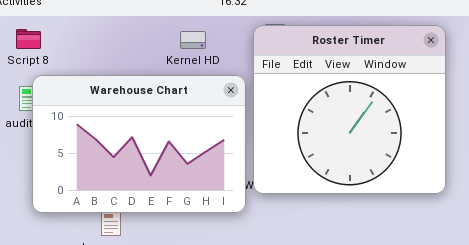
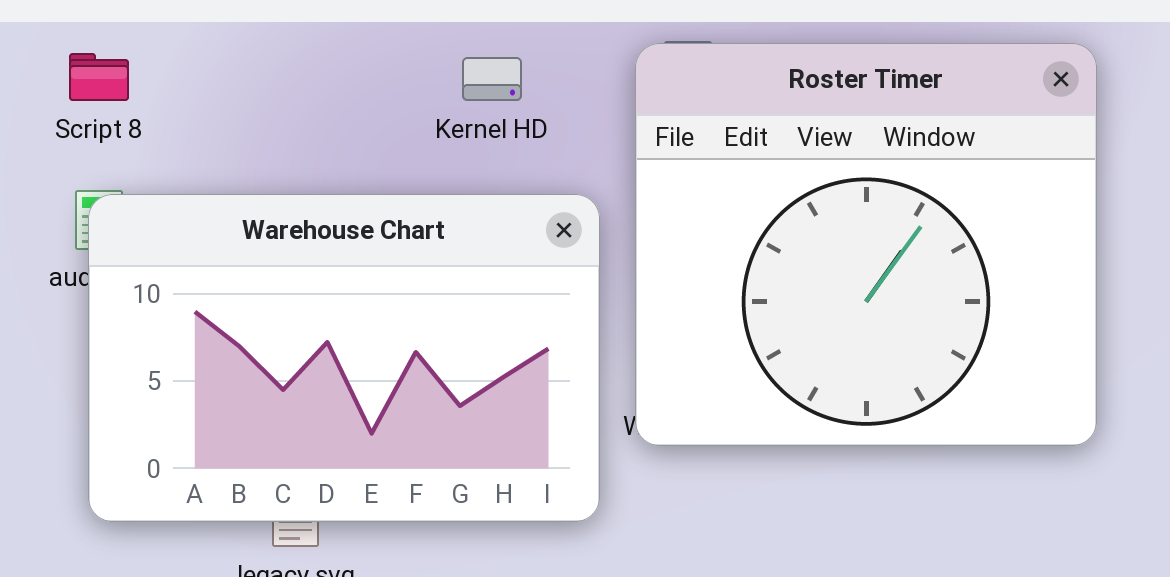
Warehouse Chart: [32,75,246,213] -> [88,194,600,522], moved

